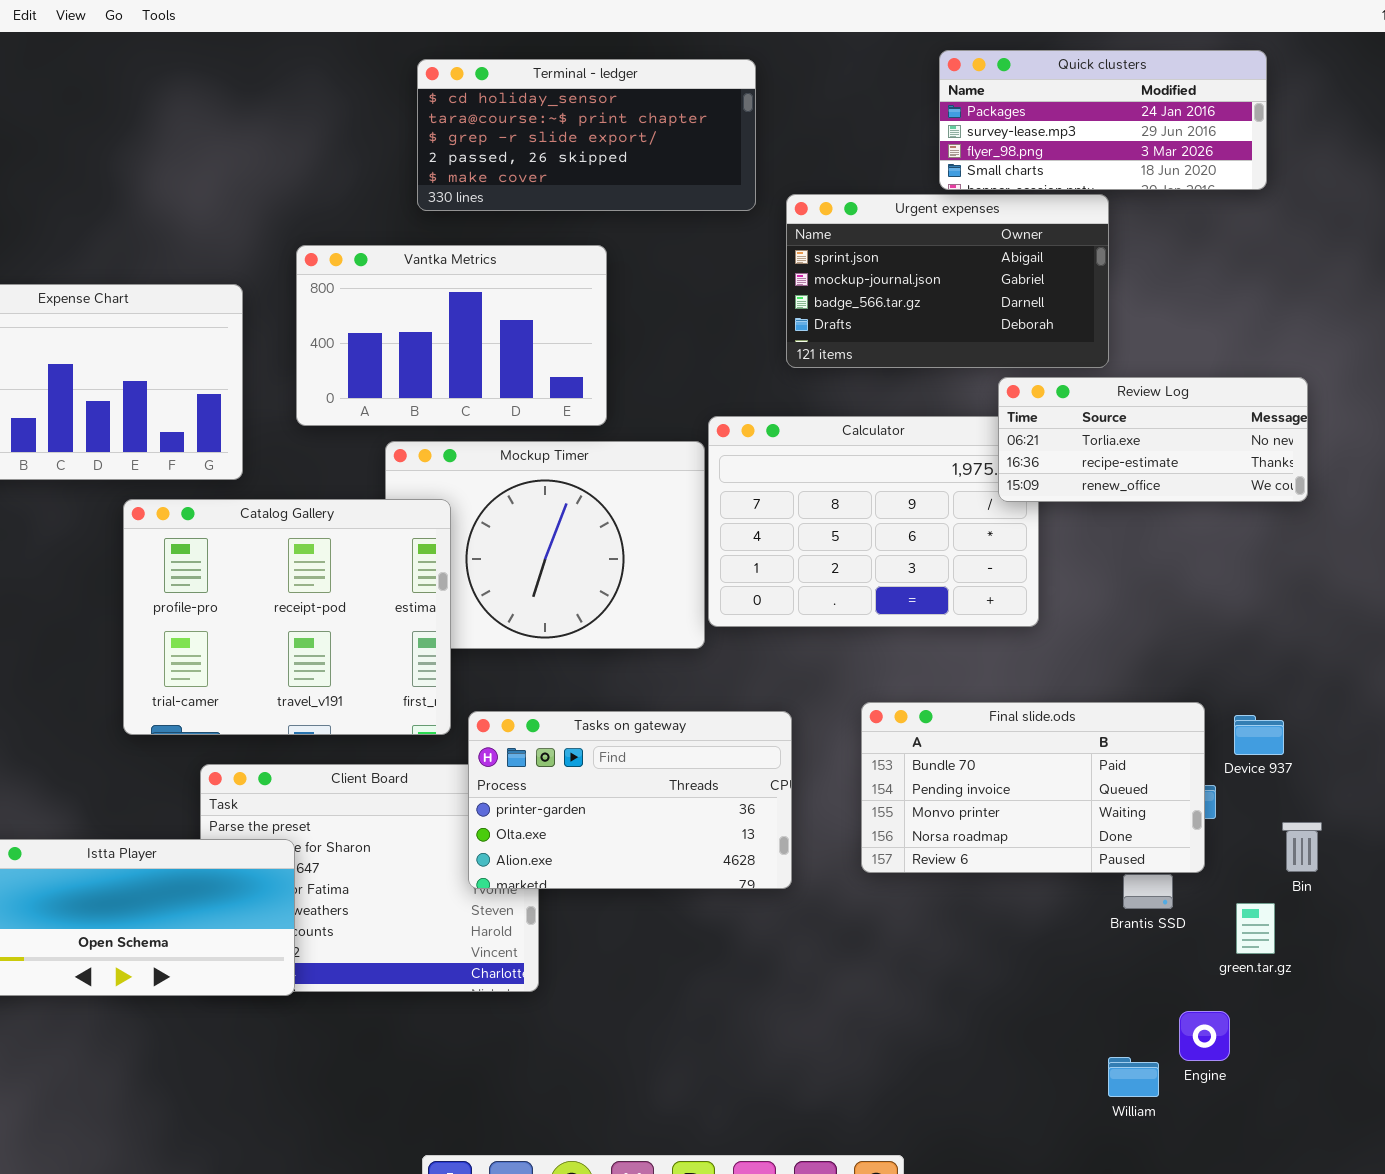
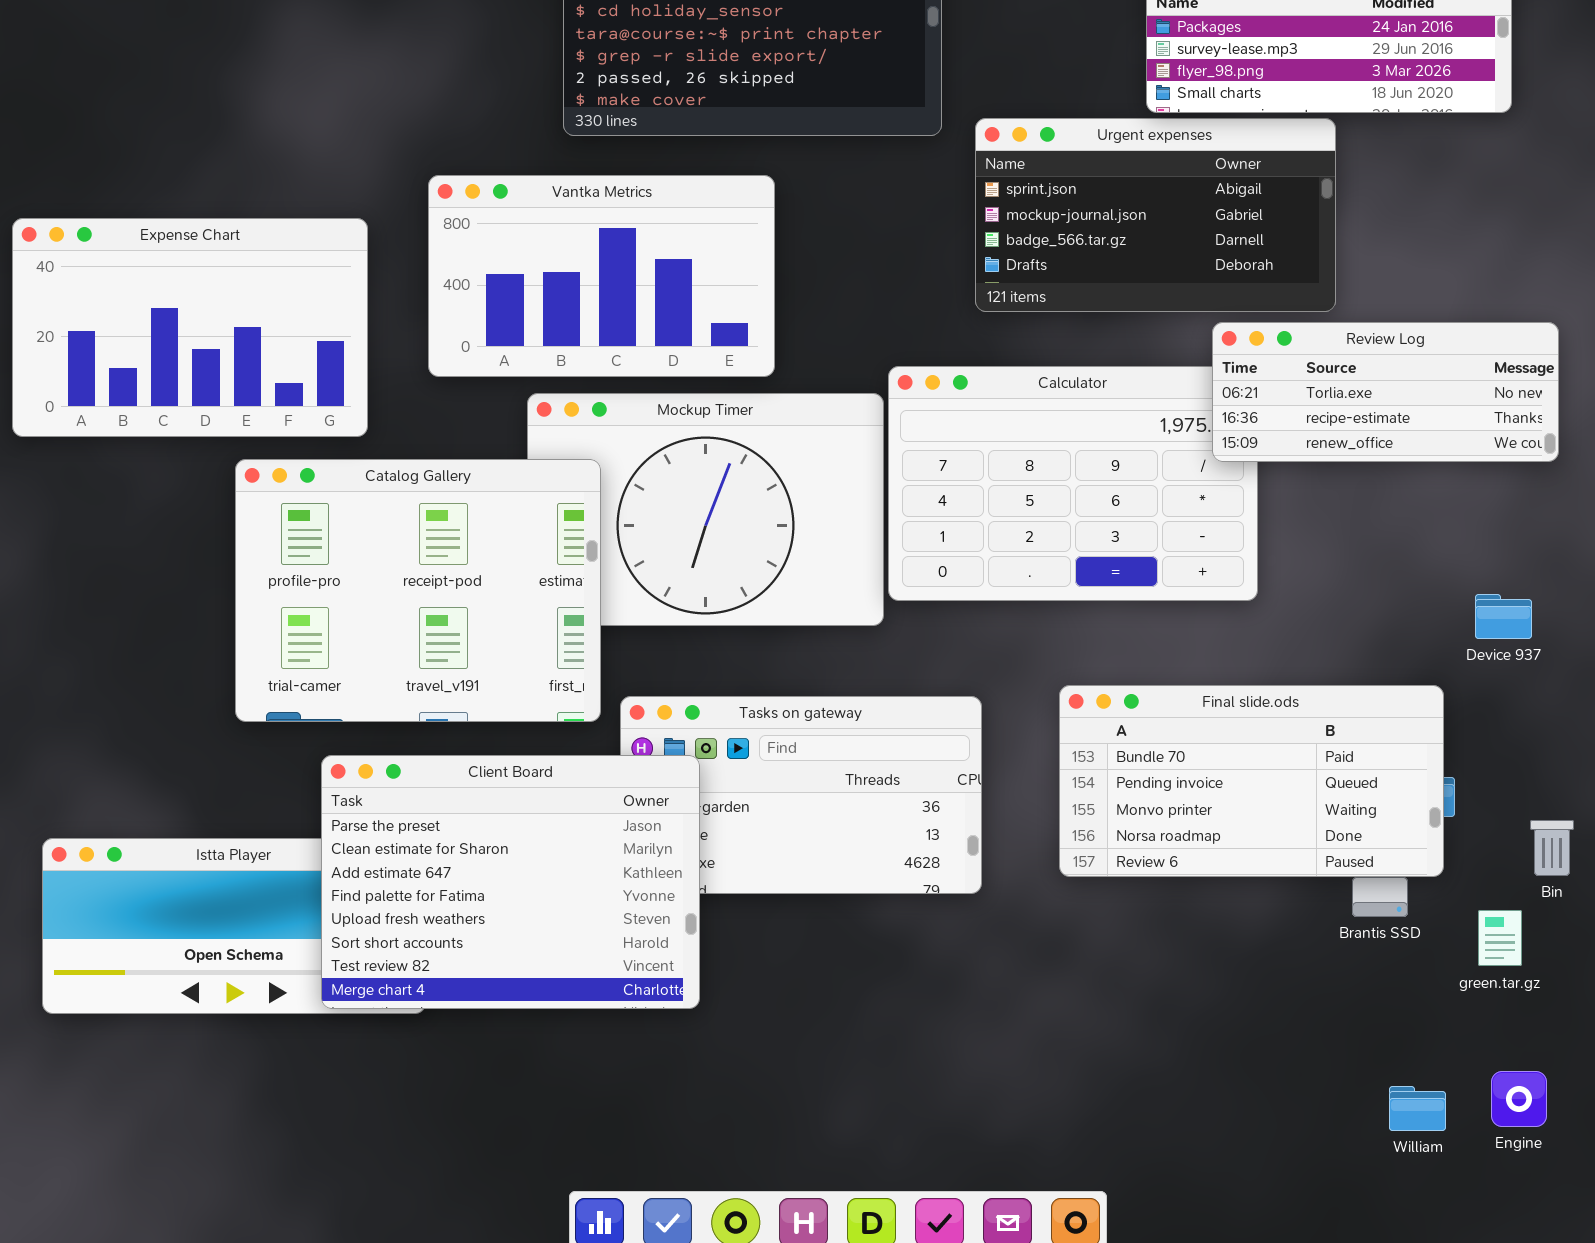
Device 937: [1234,715,1284,755] -> [1475,594,1532,639], moved
Client Board: [200,764,539,992] -> [321,755,700,1009], raised
Engine: [1179,1011,1230,1061] -> [1491,1071,1547,1127], moved
William: [1108,1057,1159,1097] -> [1389,1086,1446,1131], moved

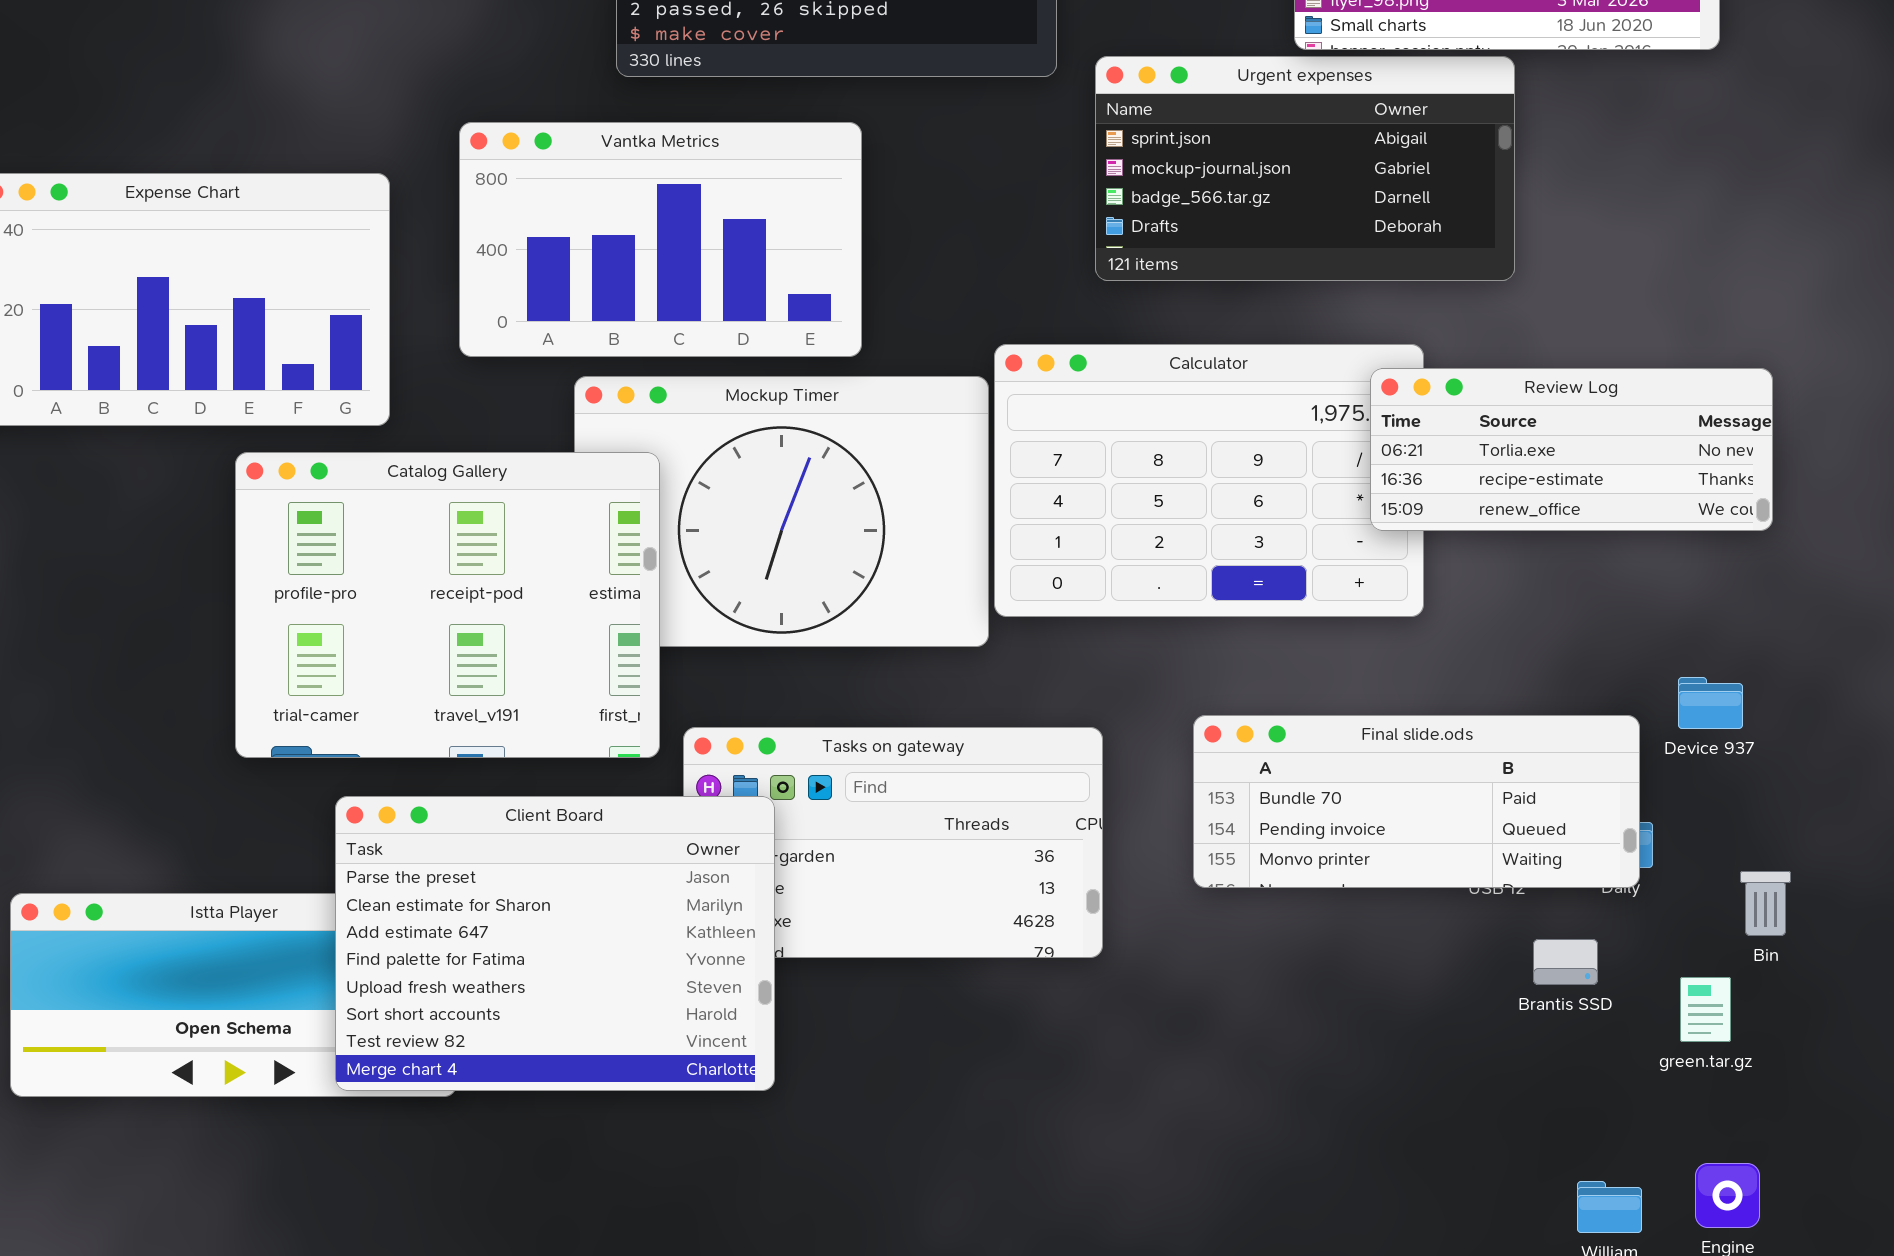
Review Log: [1212,322,1559,462] -> [1370,368,1773,531], moved
Device 937: [1475,594,1532,639] -> [1678,677,1743,729], moved
Final slide.ods: [1059,685,1444,877] -> [1193,715,1640,888], resized

